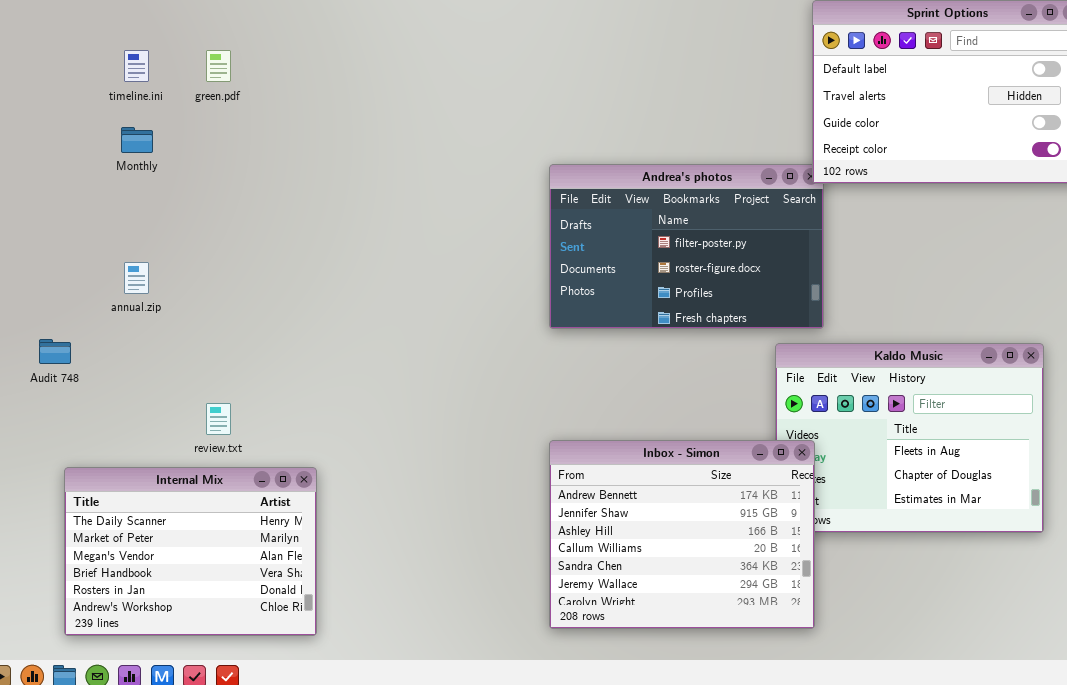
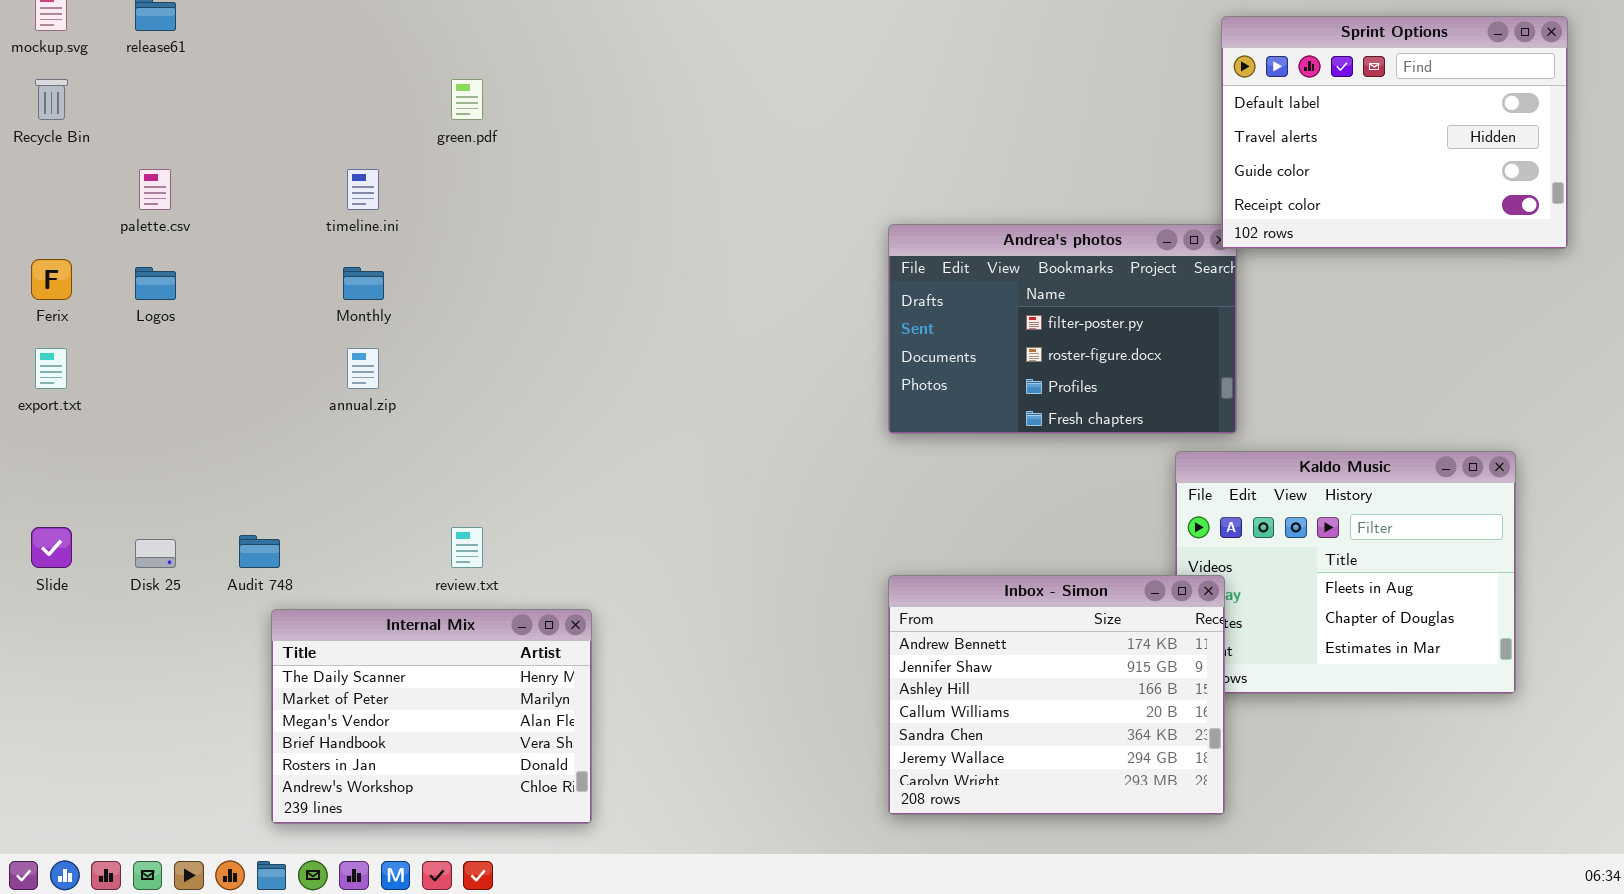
timeline.ini: [124,50,149,82] -> [347,169,379,210], moved
Monthly: [121,127,153,153] -> [343,267,384,300], moved
Audit 748: [39,339,71,364] -> [239,535,280,568], moved

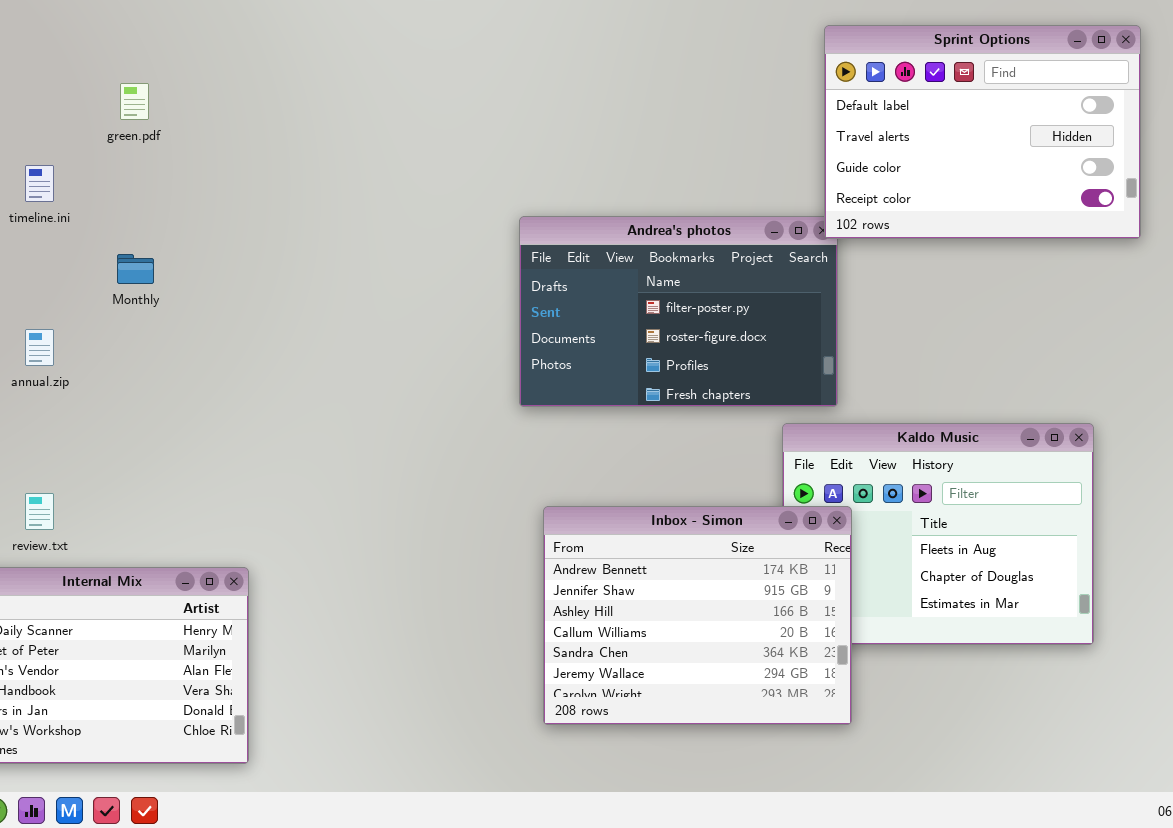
Monthly: [343,267,384,300] -> [117,254,154,284], moved
review.txt: [451,527,483,568] -> [25,493,54,530], moved
Inbox - Simon: [888,575,1225,815] -> [543,506,852,725], moved

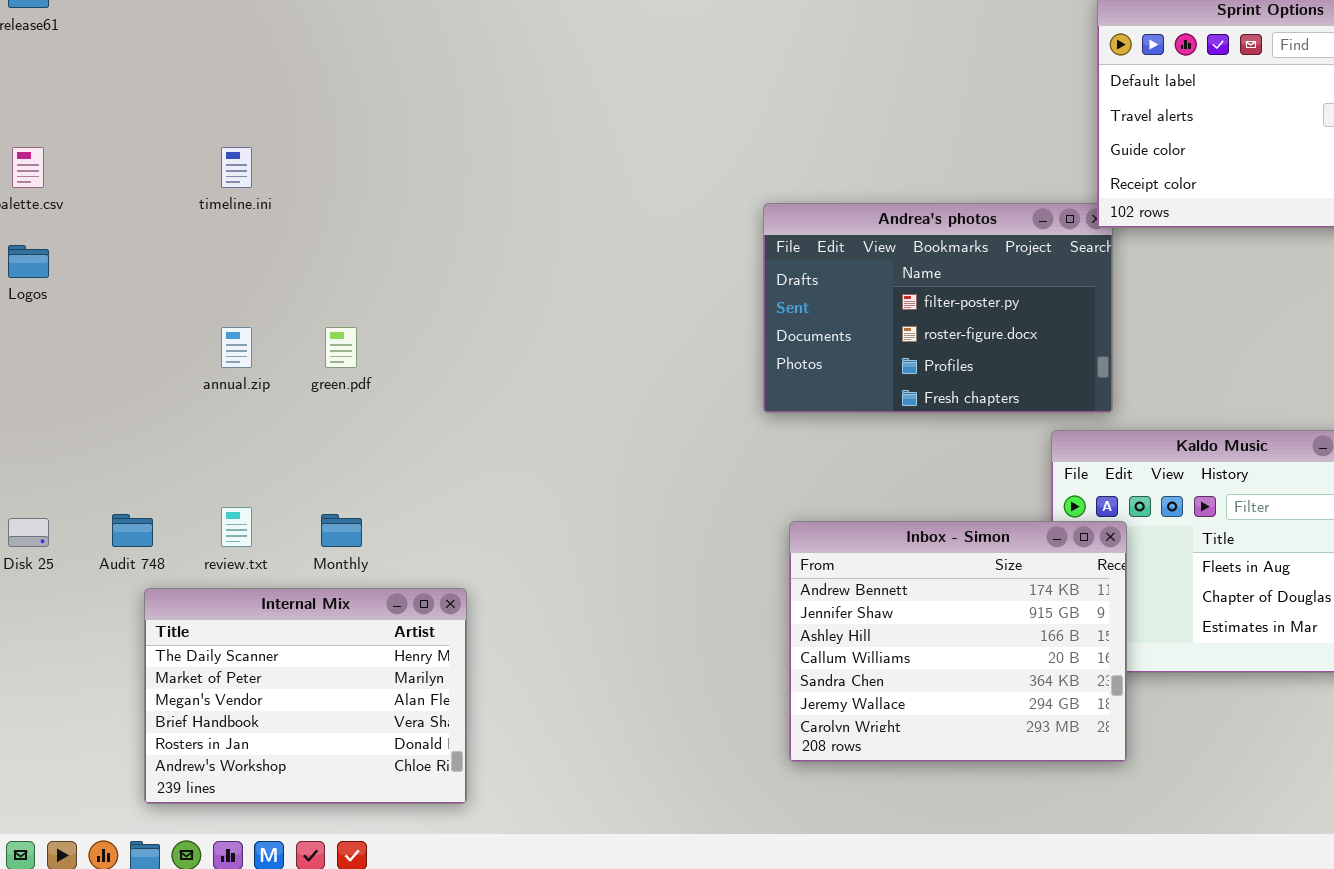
green.pdf: [120,83,149,120] -> [325,327,357,368], moved
Monthly: [117,254,154,284] -> [321,514,362,547], moved

